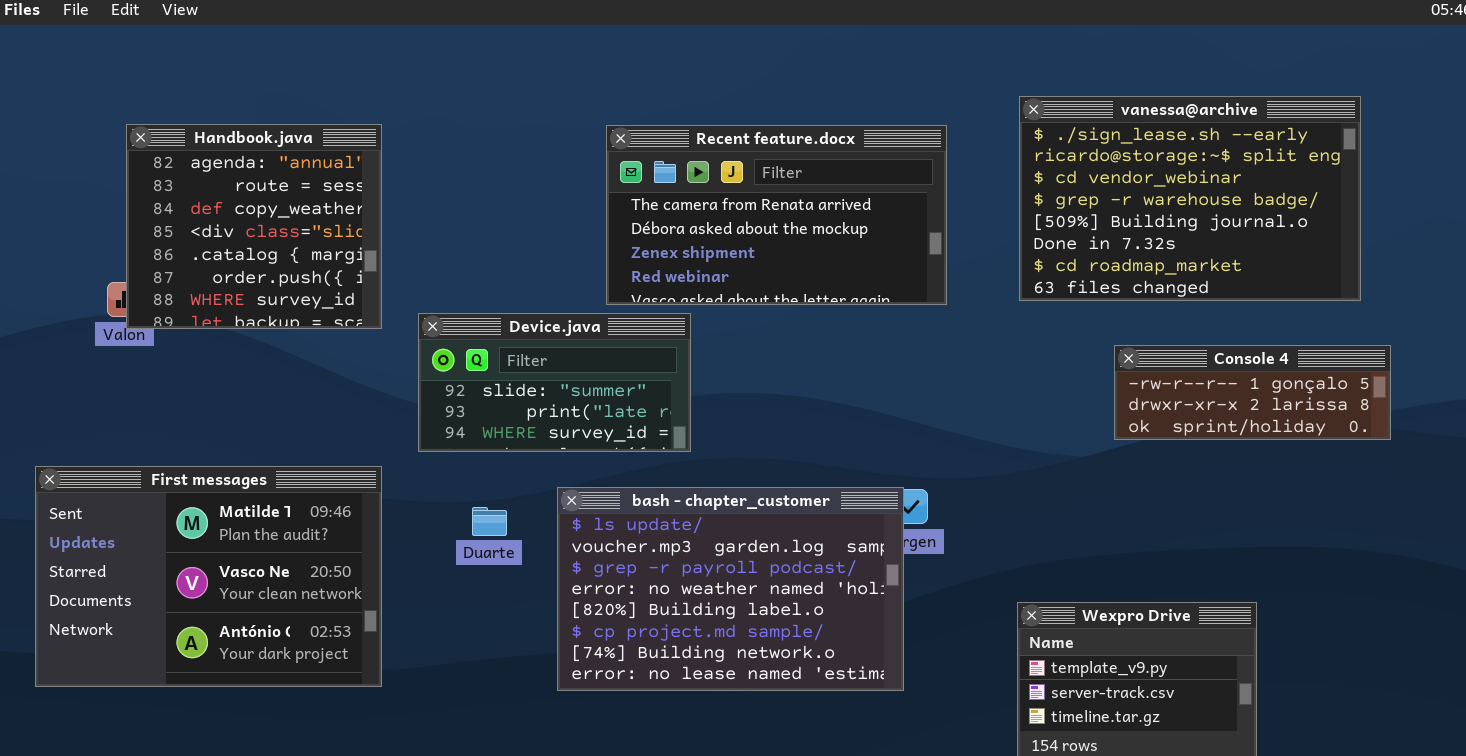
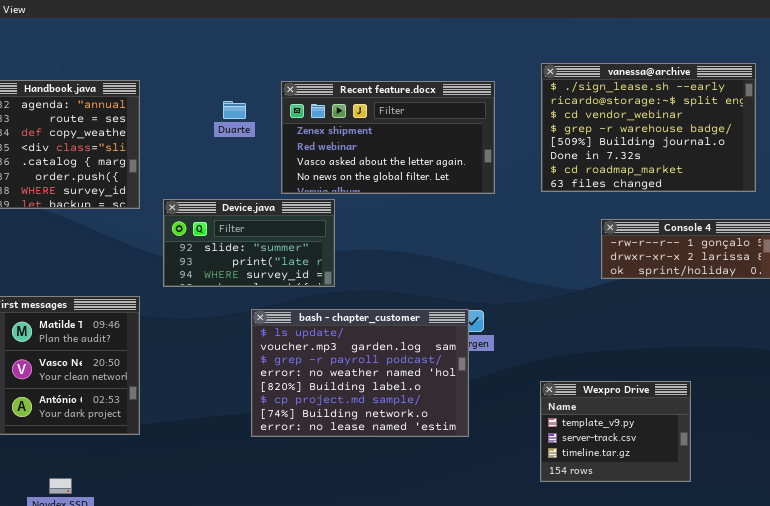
Recent feature.docx: [606,125,947,305] -> [281,81,495,194], scrolled down 2 rows
Duarte: [472,507,507,536] -> [223,101,246,119], moved

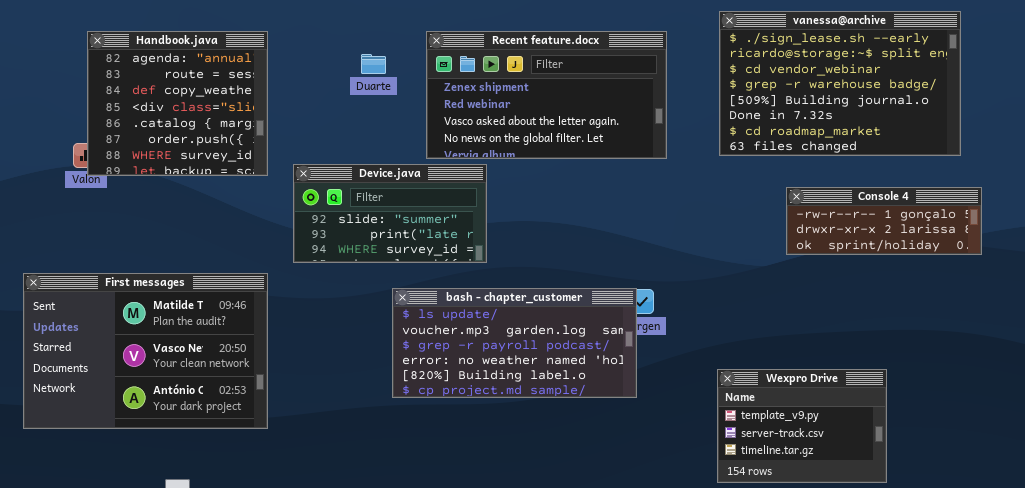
bash - chapter_customer: [251,309,469,437] -> [392,288,637,398], resized

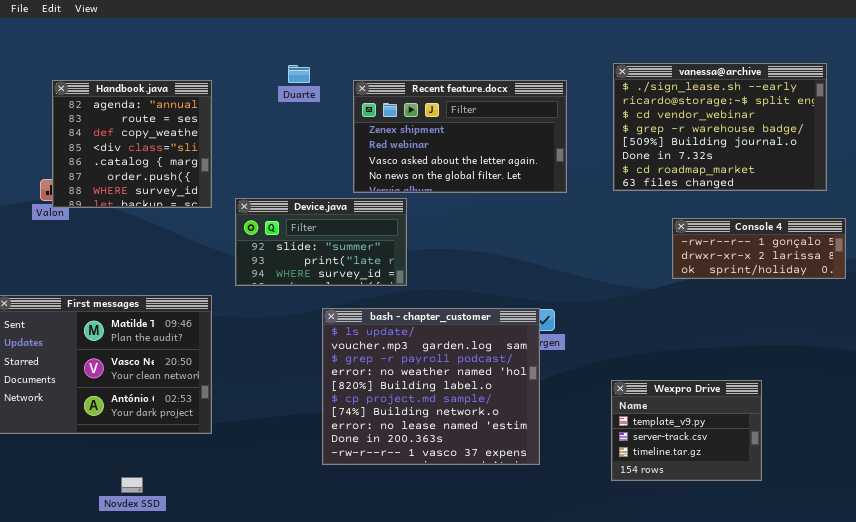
Duarte: [361,54,386,74] -> [288,65,310,83], moved
bash - chapter_customer: [392,288,637,398] -> [322,308,540,465], resized

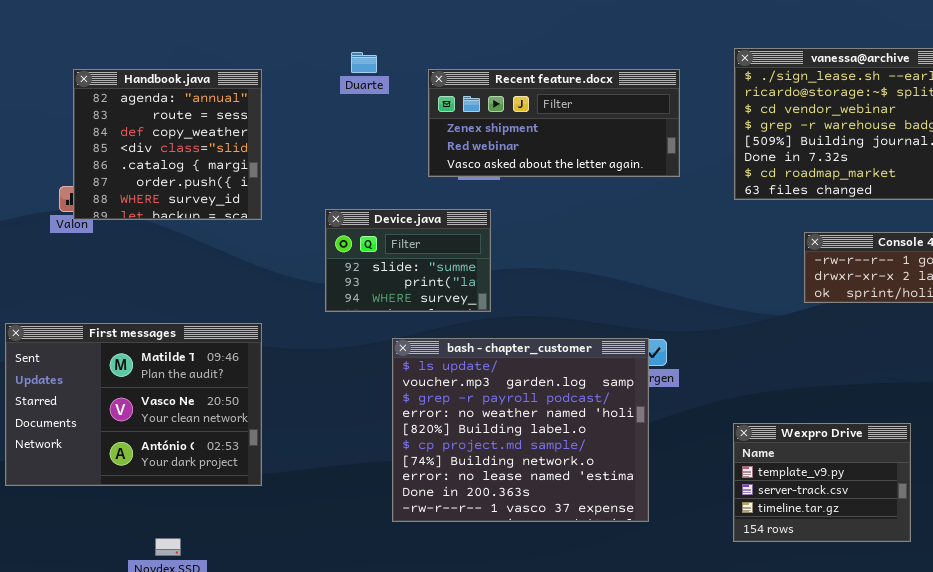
Recent feature.docx: [353,80,567,193] -> [428,69,680,177], resized
Device.java: [235,198,407,286] -> [325,209,491,312], resized

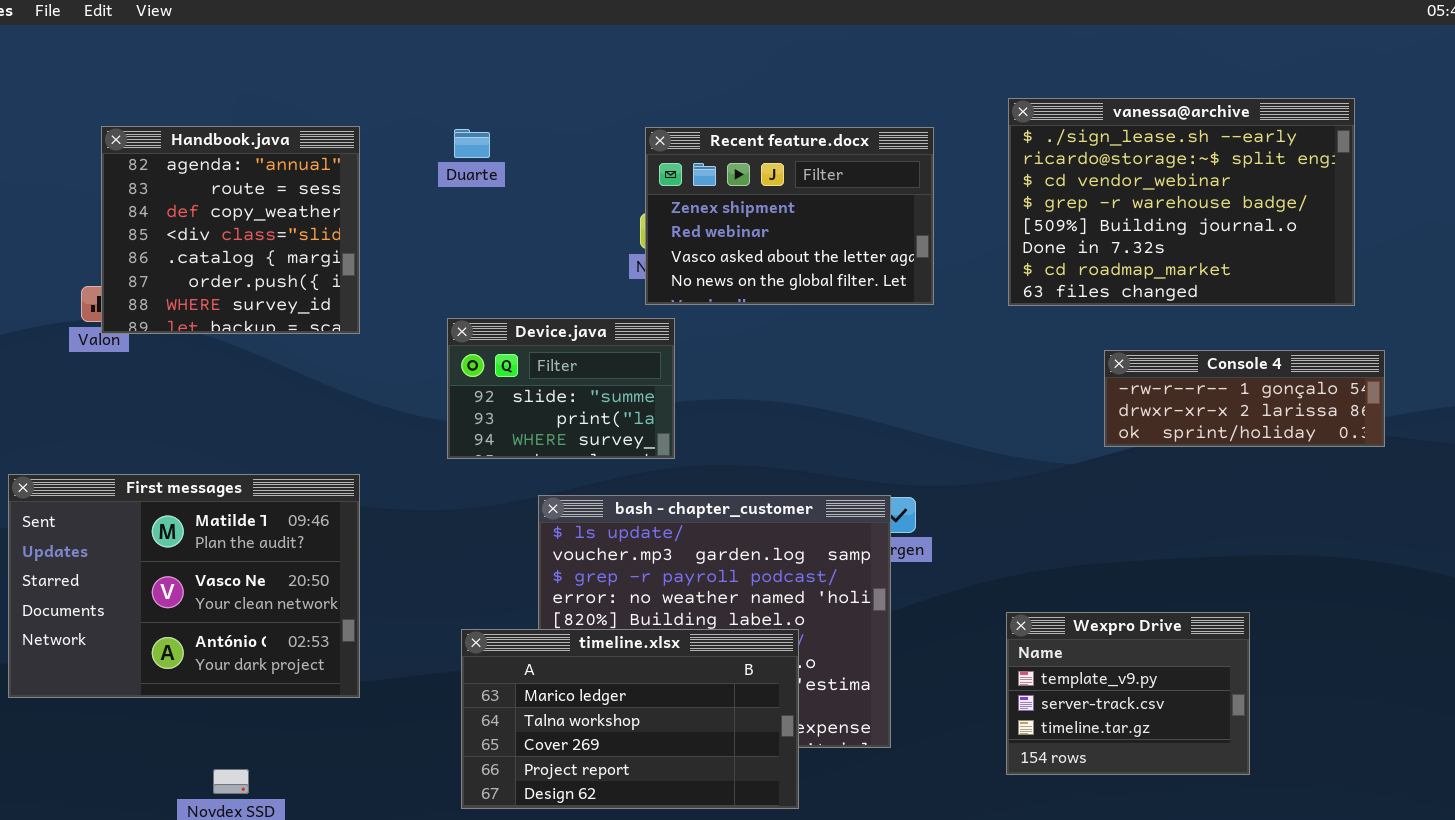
Duarte: [351,52,377,73] -> [454,129,490,158], moved
Recent feature.docx: [428,69,680,177] -> [645,127,934,305], resized
timeline.xlsx: none -> [461,629,799,809], opened

